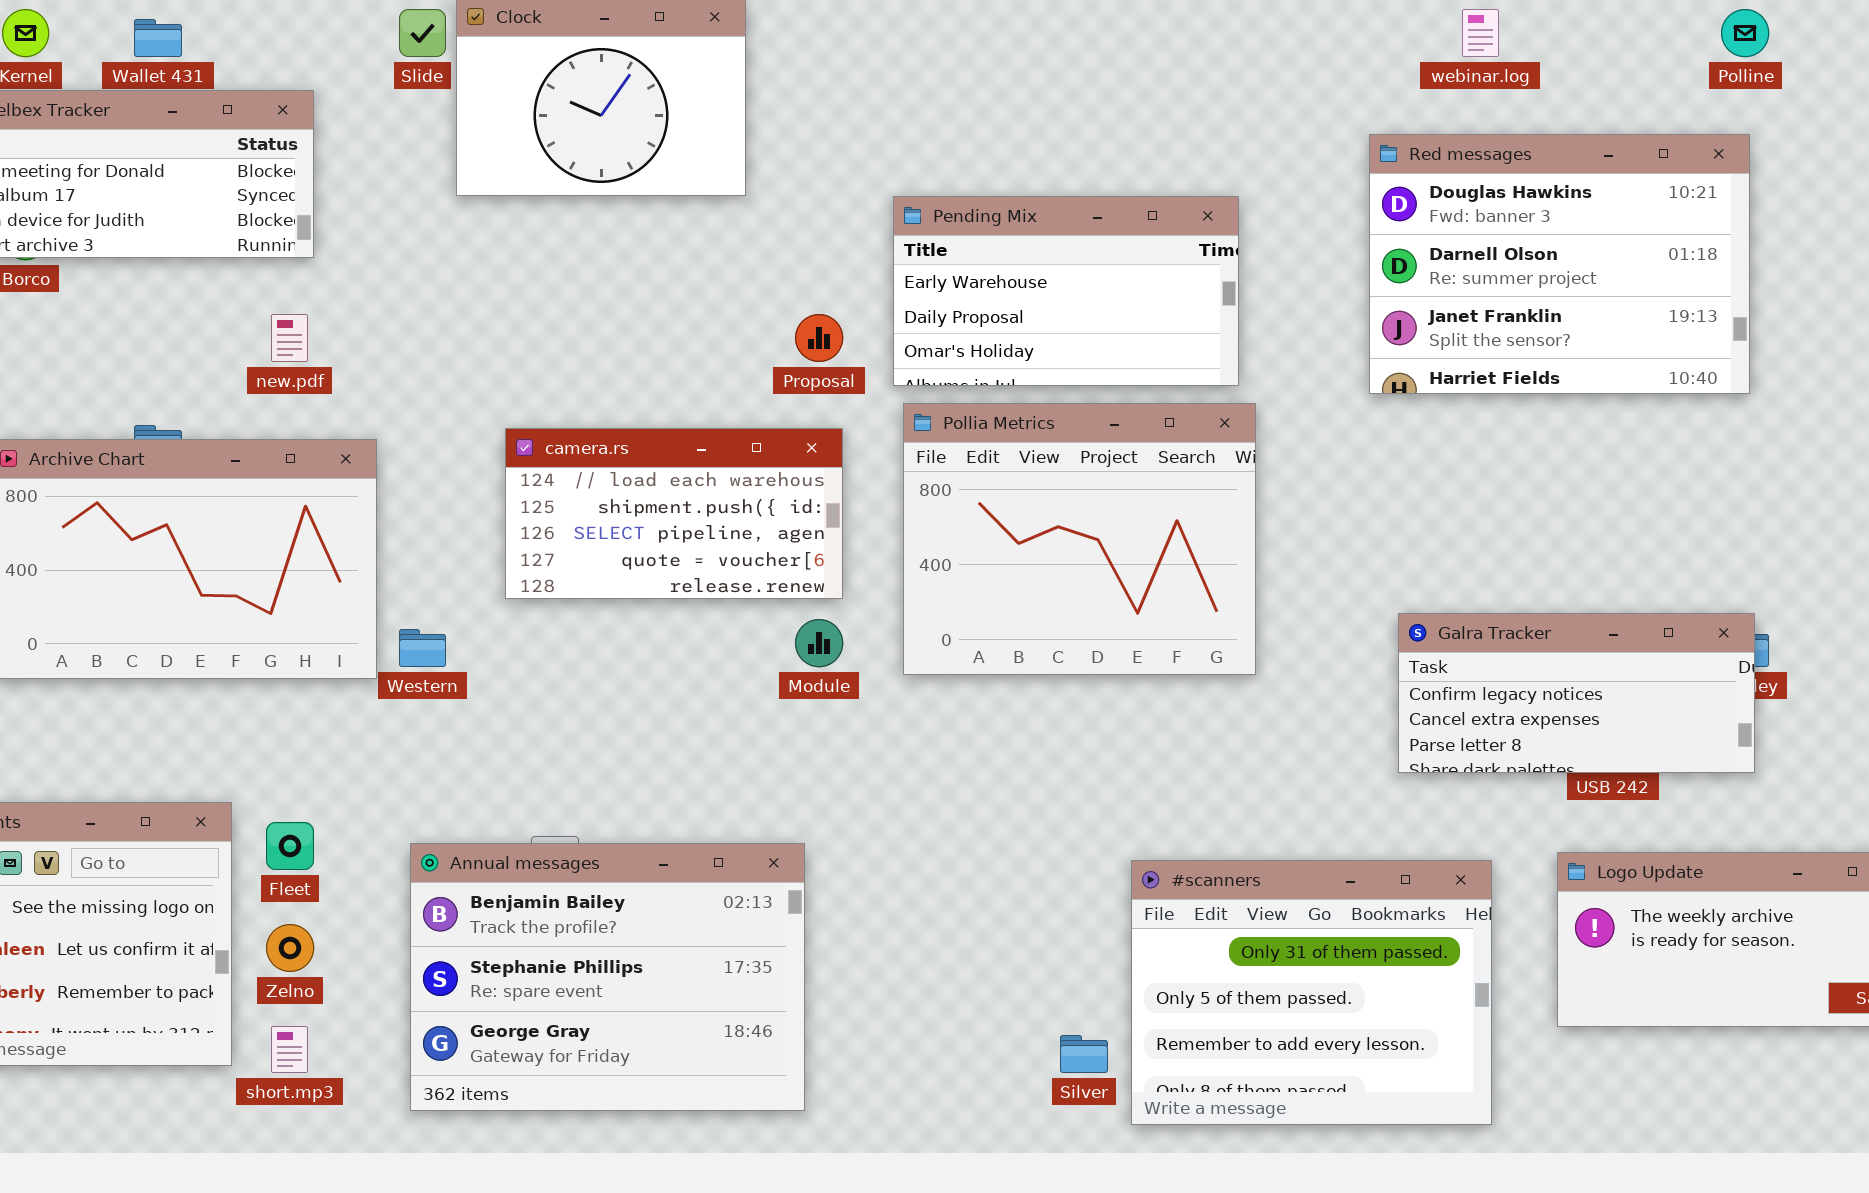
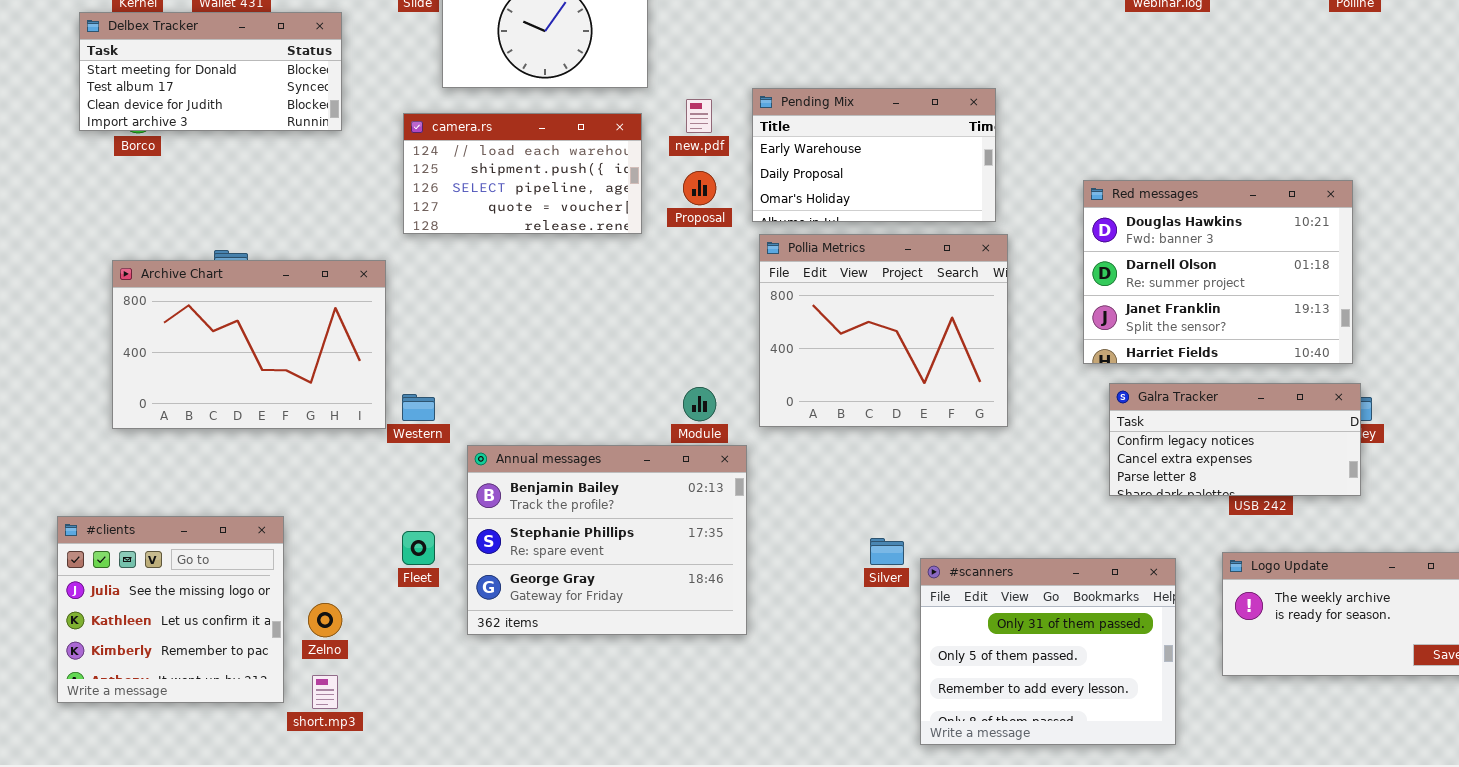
Red messages: [1369,134,1750,394] -> [1083,180,1353,364], moved
new.pdf: [271,314,308,362] -> [686,99,712,133], moved
camera.rs: [505,428,843,599] -> [403,113,642,234], moved
Fleet: [266,822,314,870] -> [402,531,435,565], moved
Annual messages: [410,843,805,1111] -> [467,445,747,635], moved
Silver: [1060,1035,1108,1073] -> [870,538,904,565], moved

